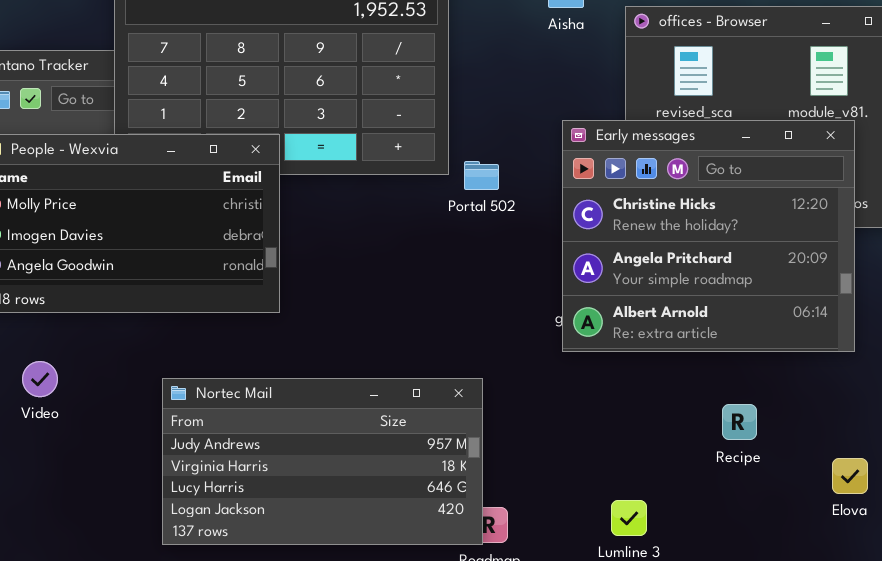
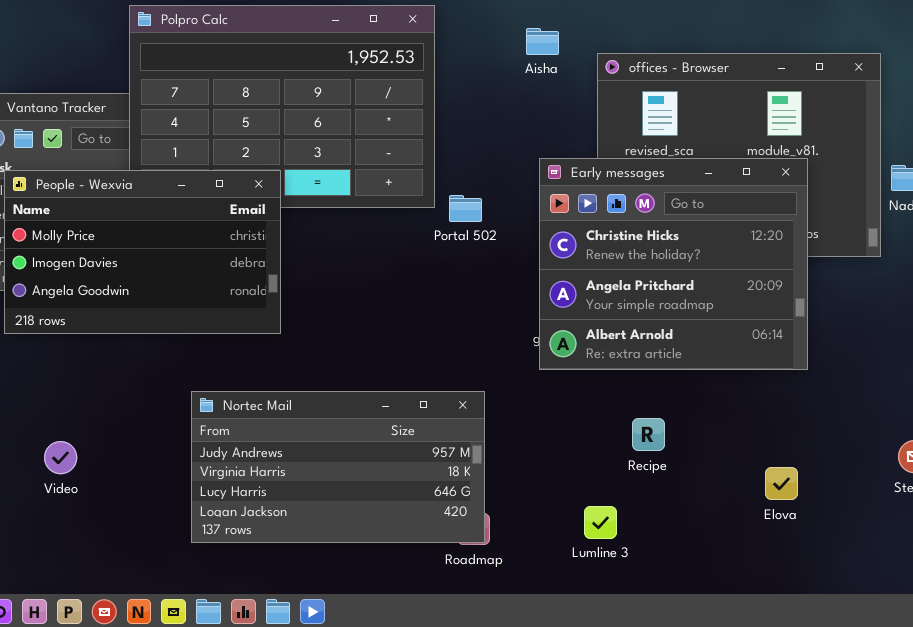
Video: [22,361,58,397] -> [44,441,77,474], moved
Nortec Mail: [162,378,483,545] -> [191,391,485,543], moved
Recipe: [722,404,757,440] -> [632,418,665,451], moved
Elova: [832,458,868,494] -> [765,467,798,500], moved

